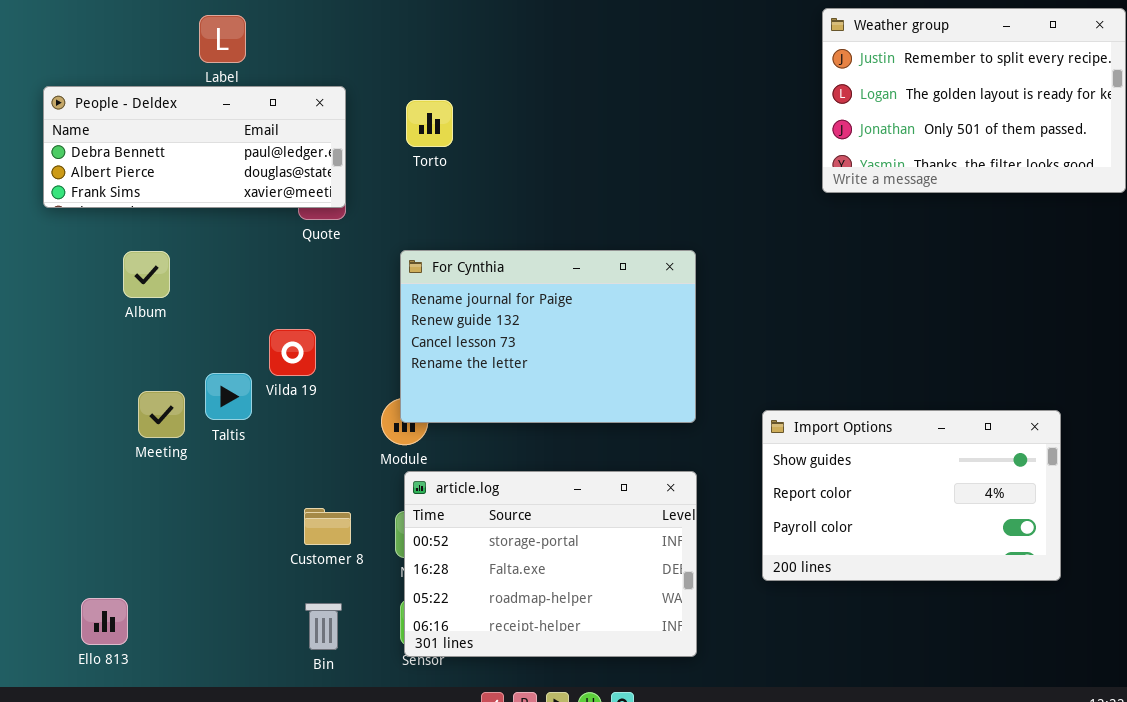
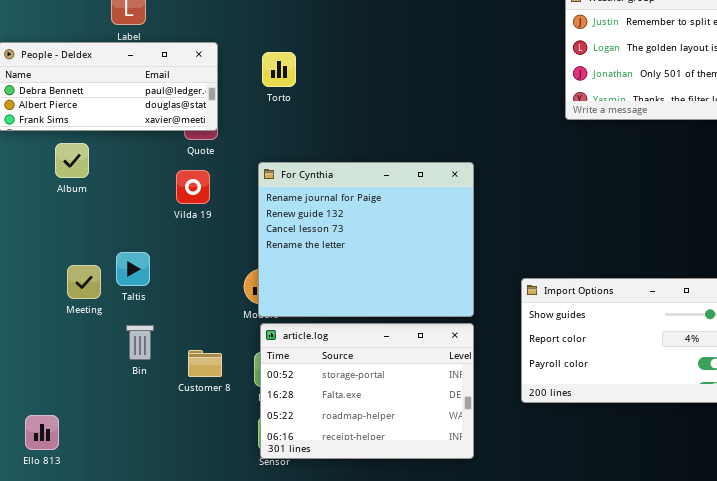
For Cynthia: [400,250,696,423] -> [258,162,474,317], resized
Album: [123,251,170,298] -> [55,143,89,178], moved
Vilda 19: [269,329,316,376] -> [176,170,210,204], moved
Bin: [305,603,342,650] -> [126,325,154,360], moved

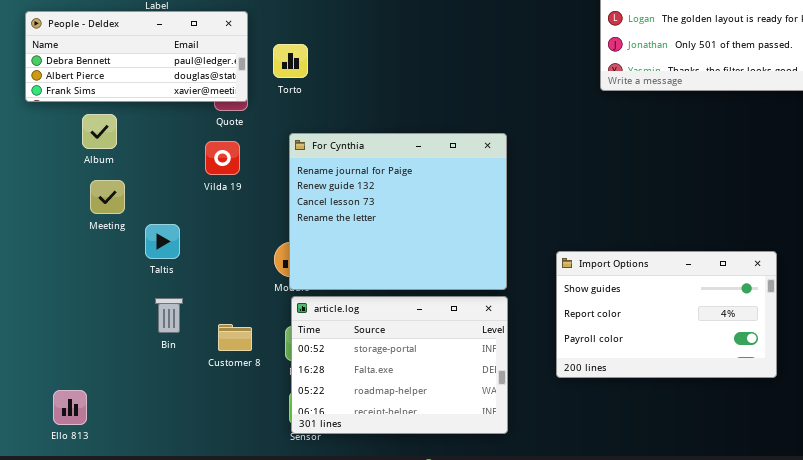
Torto: [262,52,296,87] -> [273,44,308,78], moved
Meeting: [67,265,101,299] -> [90,180,125,214], moved

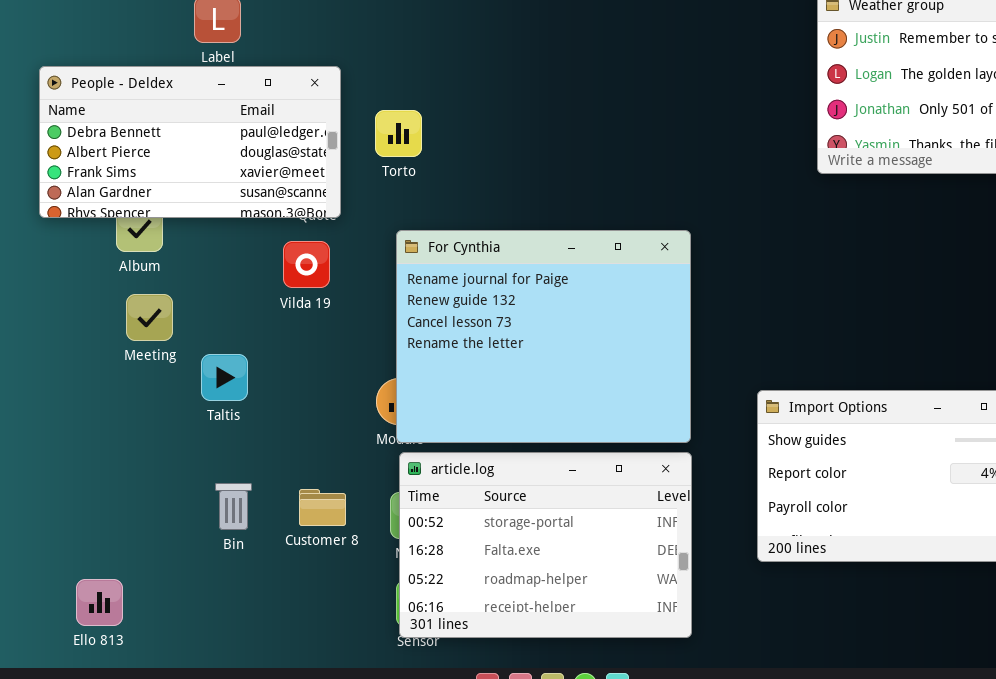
People - Deldex: [25,11,248,102] -> [39,66,341,218], resized
Bin: [155,298,183,333] -> [215,483,252,530], moved

